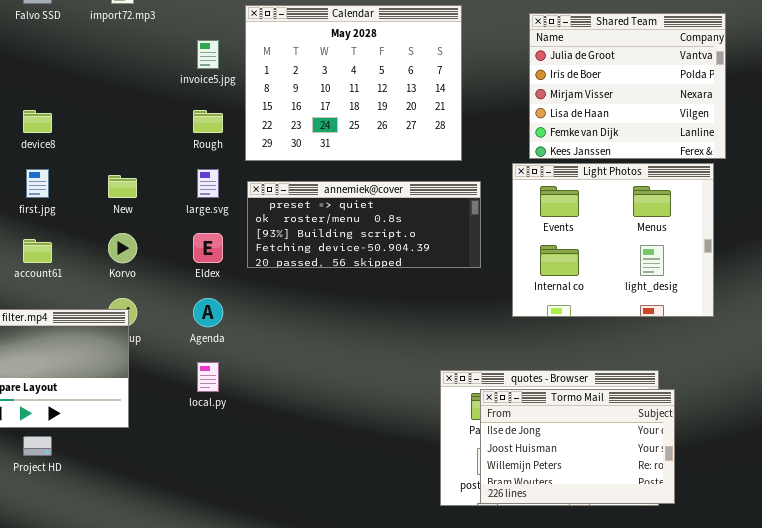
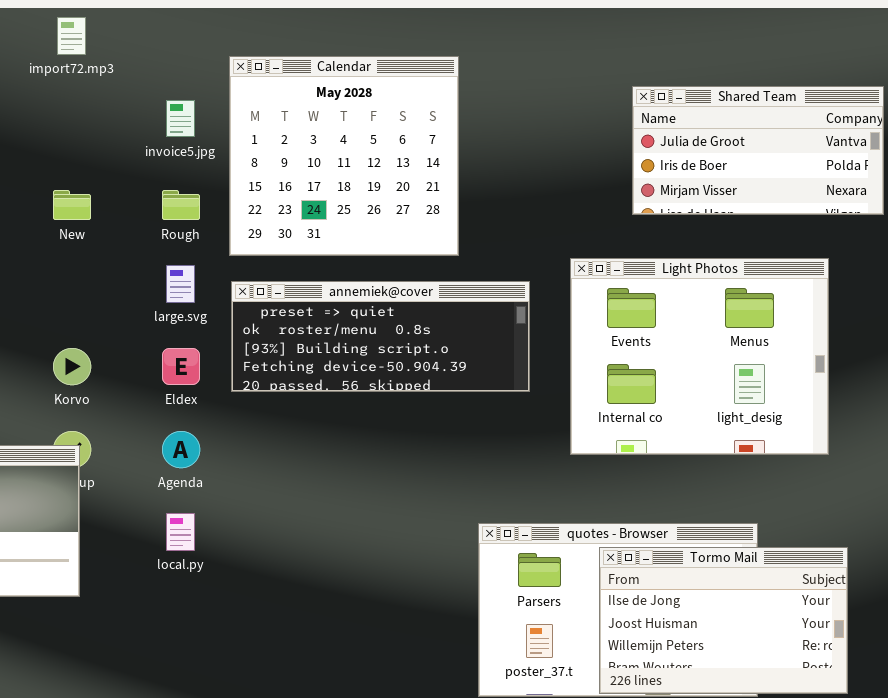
Calendar: [245,5,462,161] -> [229,56,459,256], resized
Shared Team: [529,13,726,159] -> [632,86,884,215], moved, resized
New: [108,175,137,198] -> [53,190,91,220], moved
Tormo Mail: [480,389,675,504] -> [599,547,848,694], moved

